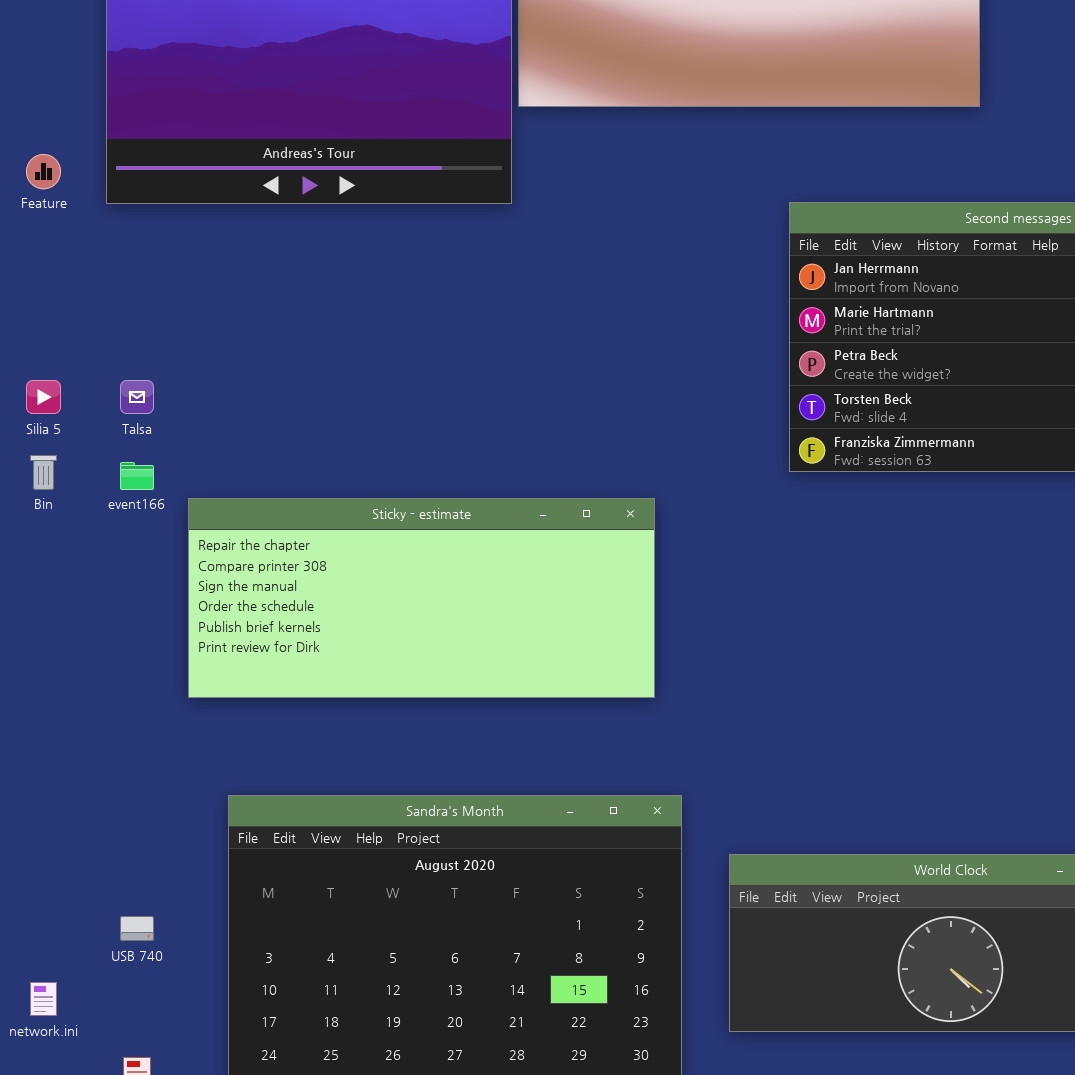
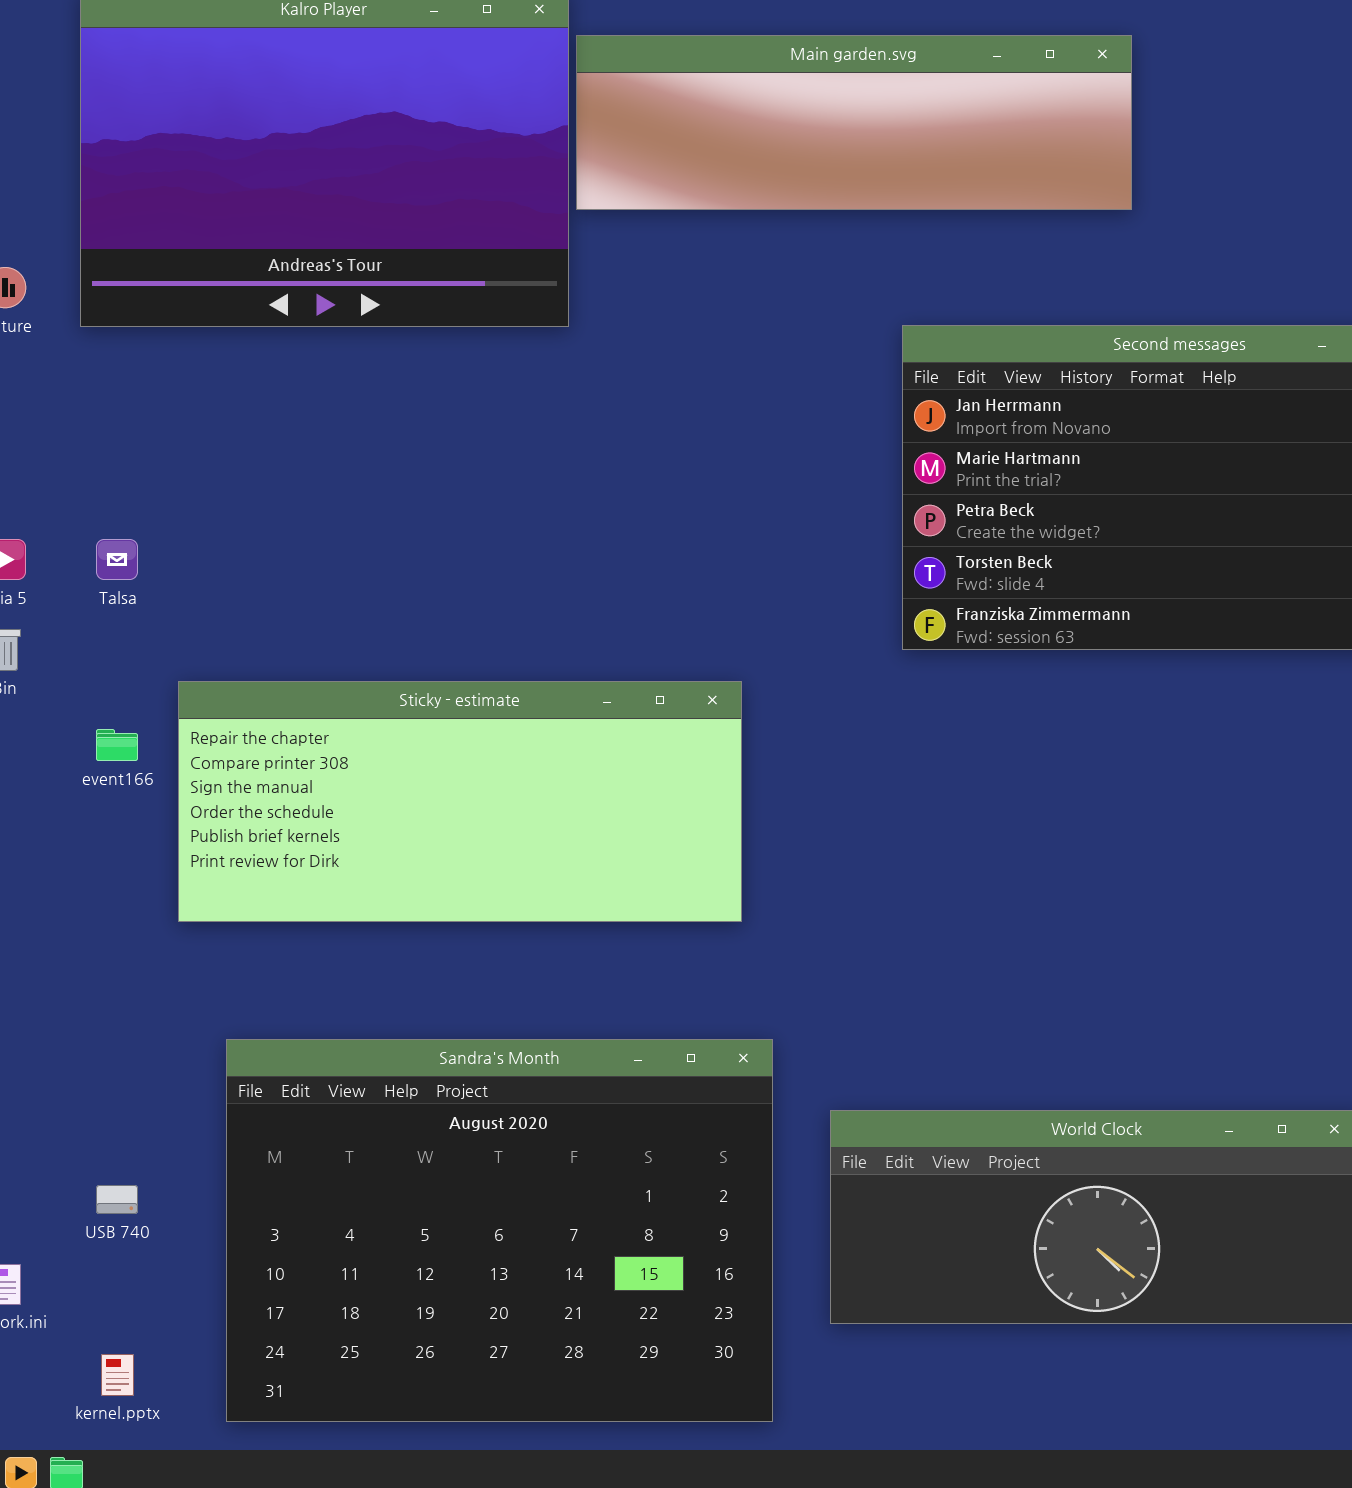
event166: [120,462,154,490] -> [96,729,138,761], moved

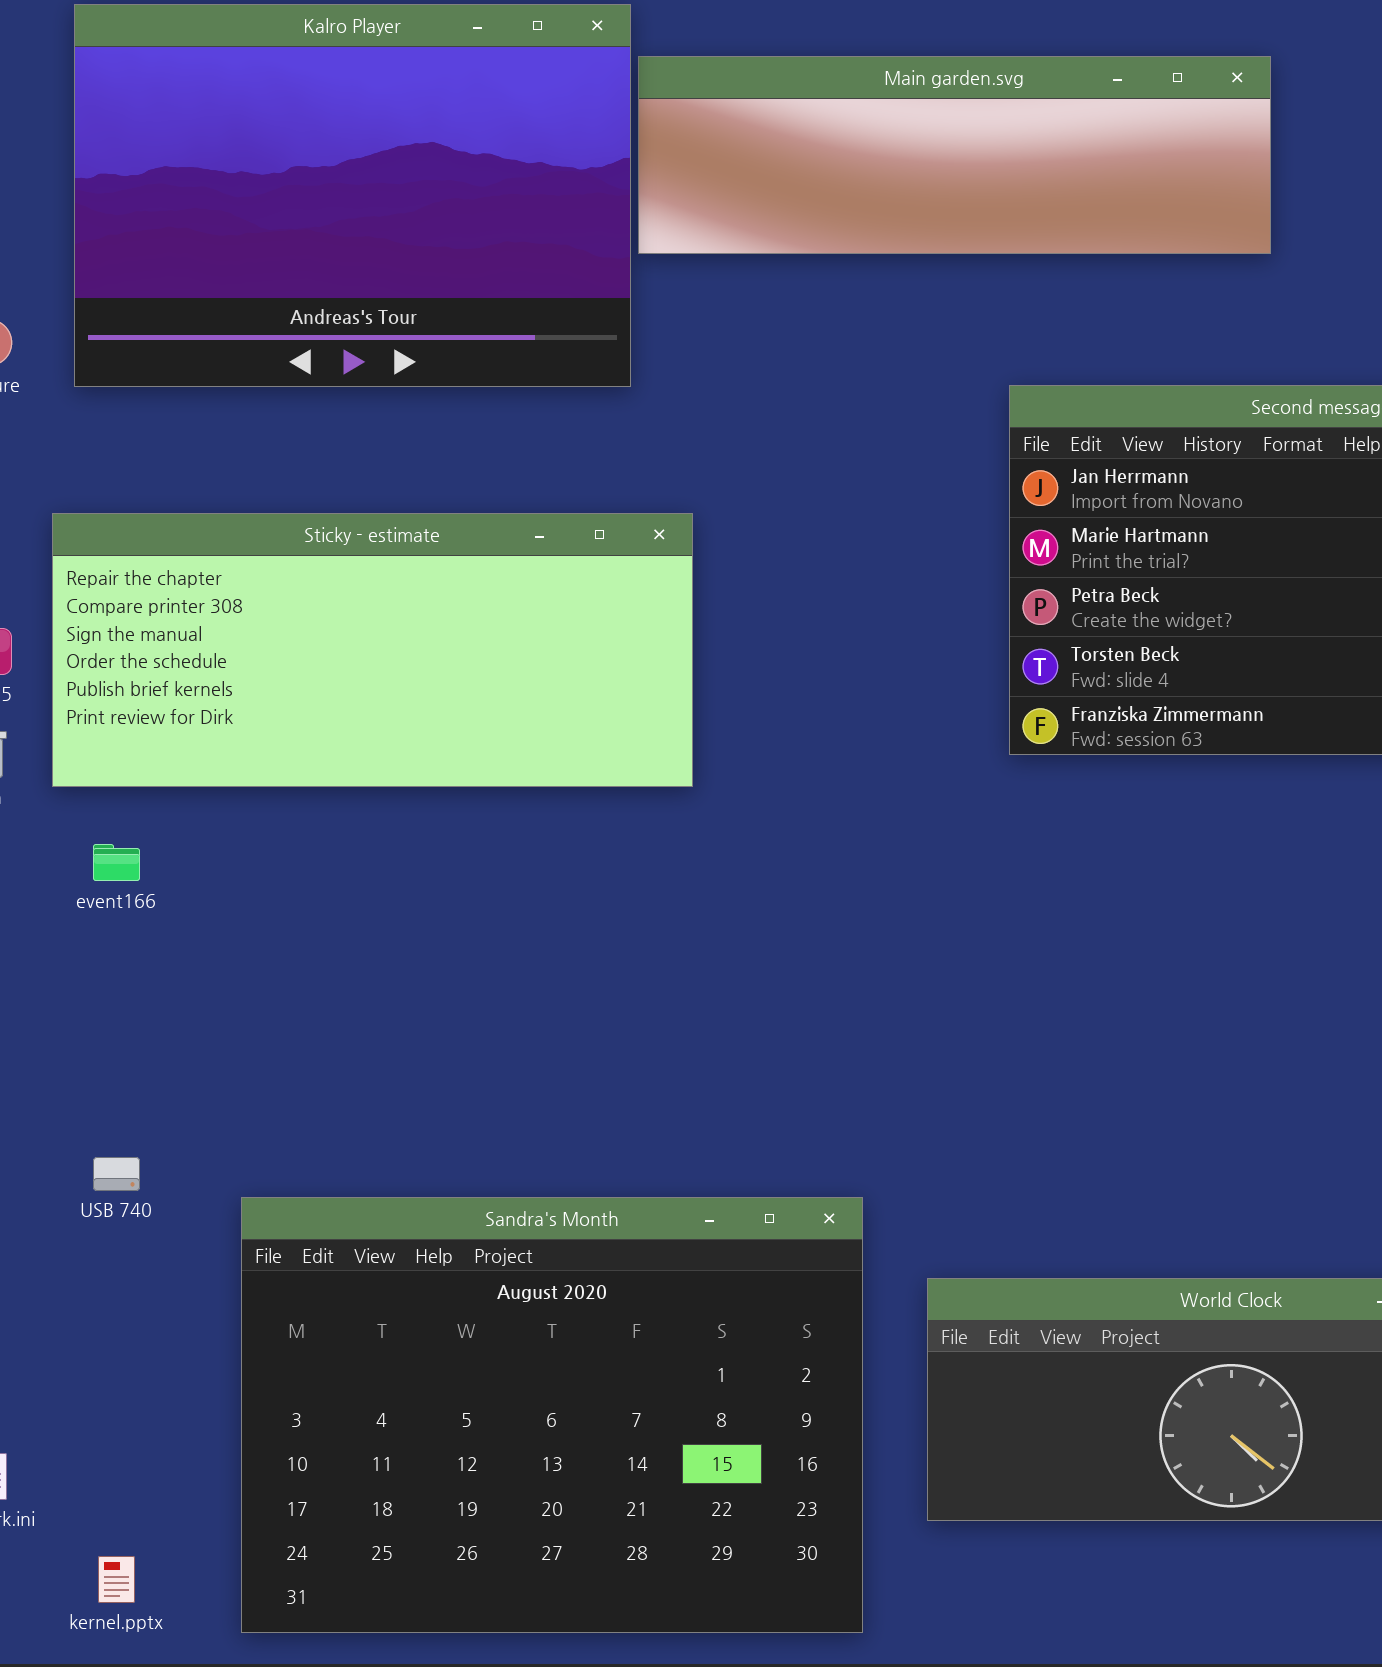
Sticky - estimate: [178,681,742,922] -> [52,513,693,787], moved
USB 740: [96,1185,138,1214] -> [93,1157,140,1191], moved

